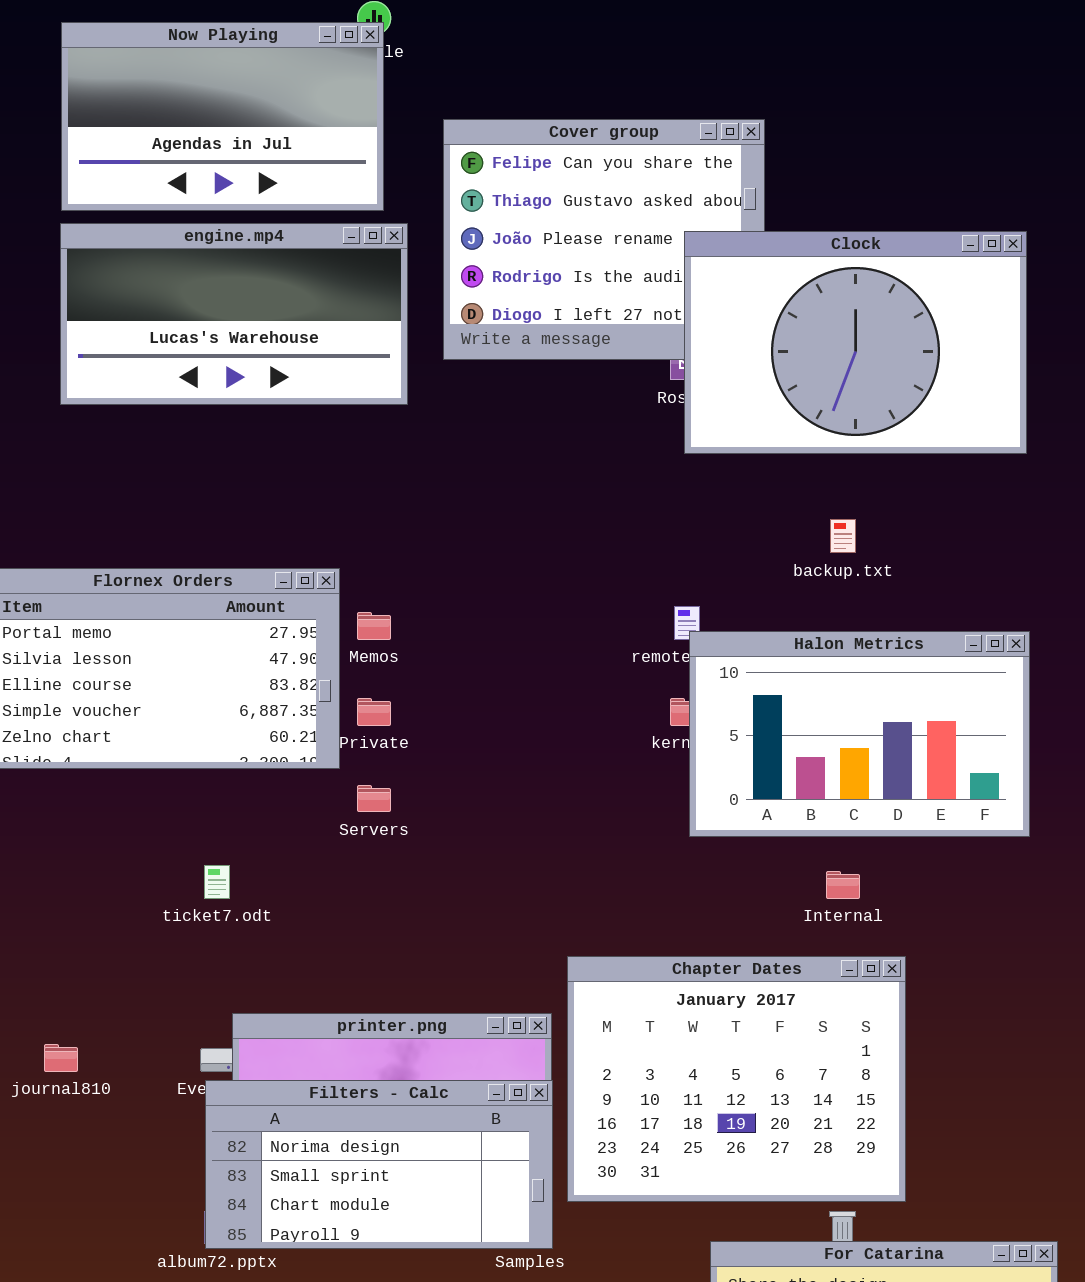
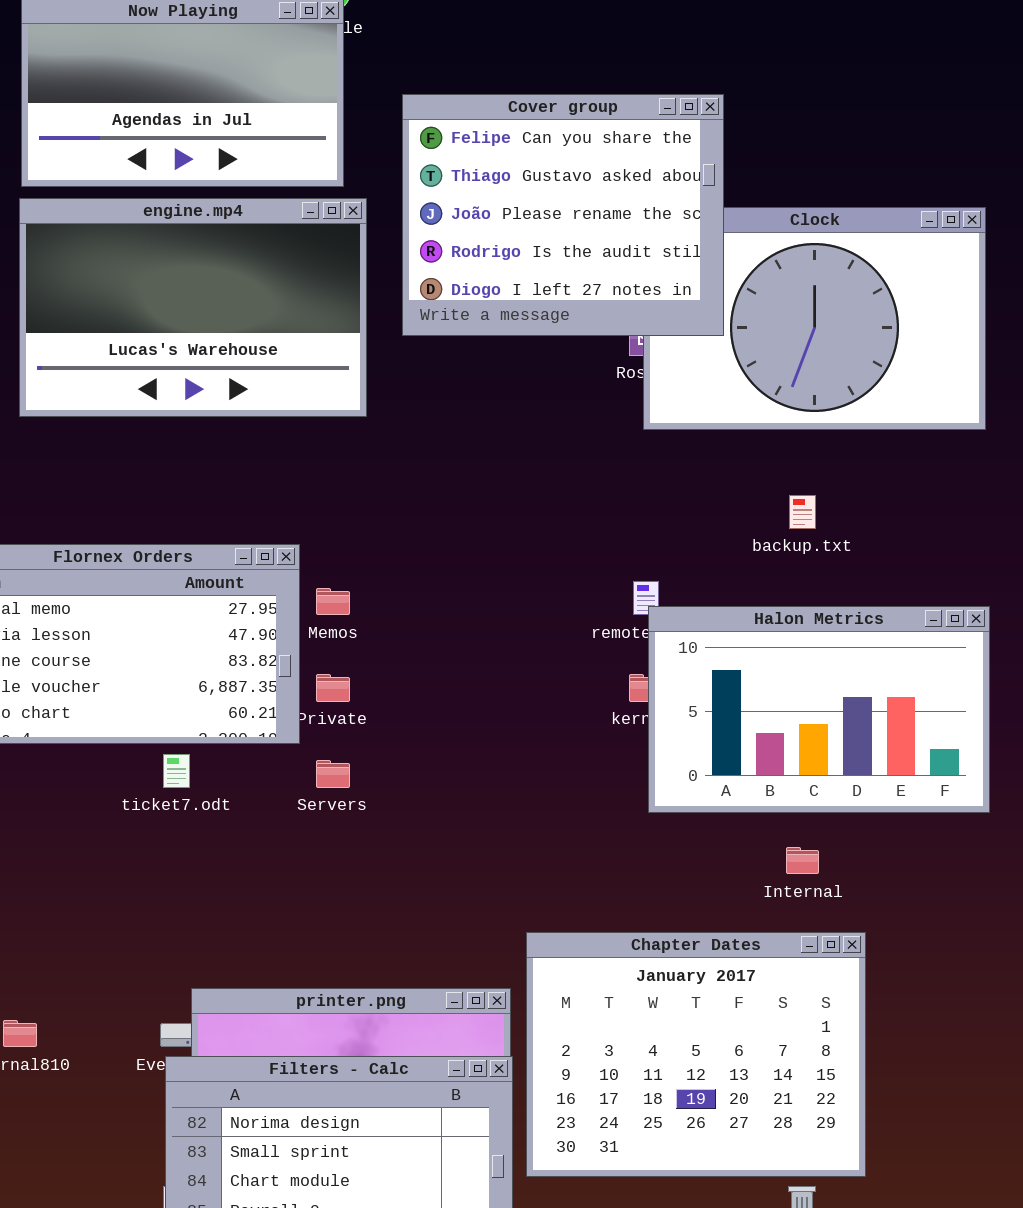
Cover group: [443,119,765,360] -> [402,94,724,336], raised
engine.mp4: [60,223,408,405] -> [19,198,367,417], resized
ticket7.odt: [204,865,230,899] -> [163,754,190,788], moved

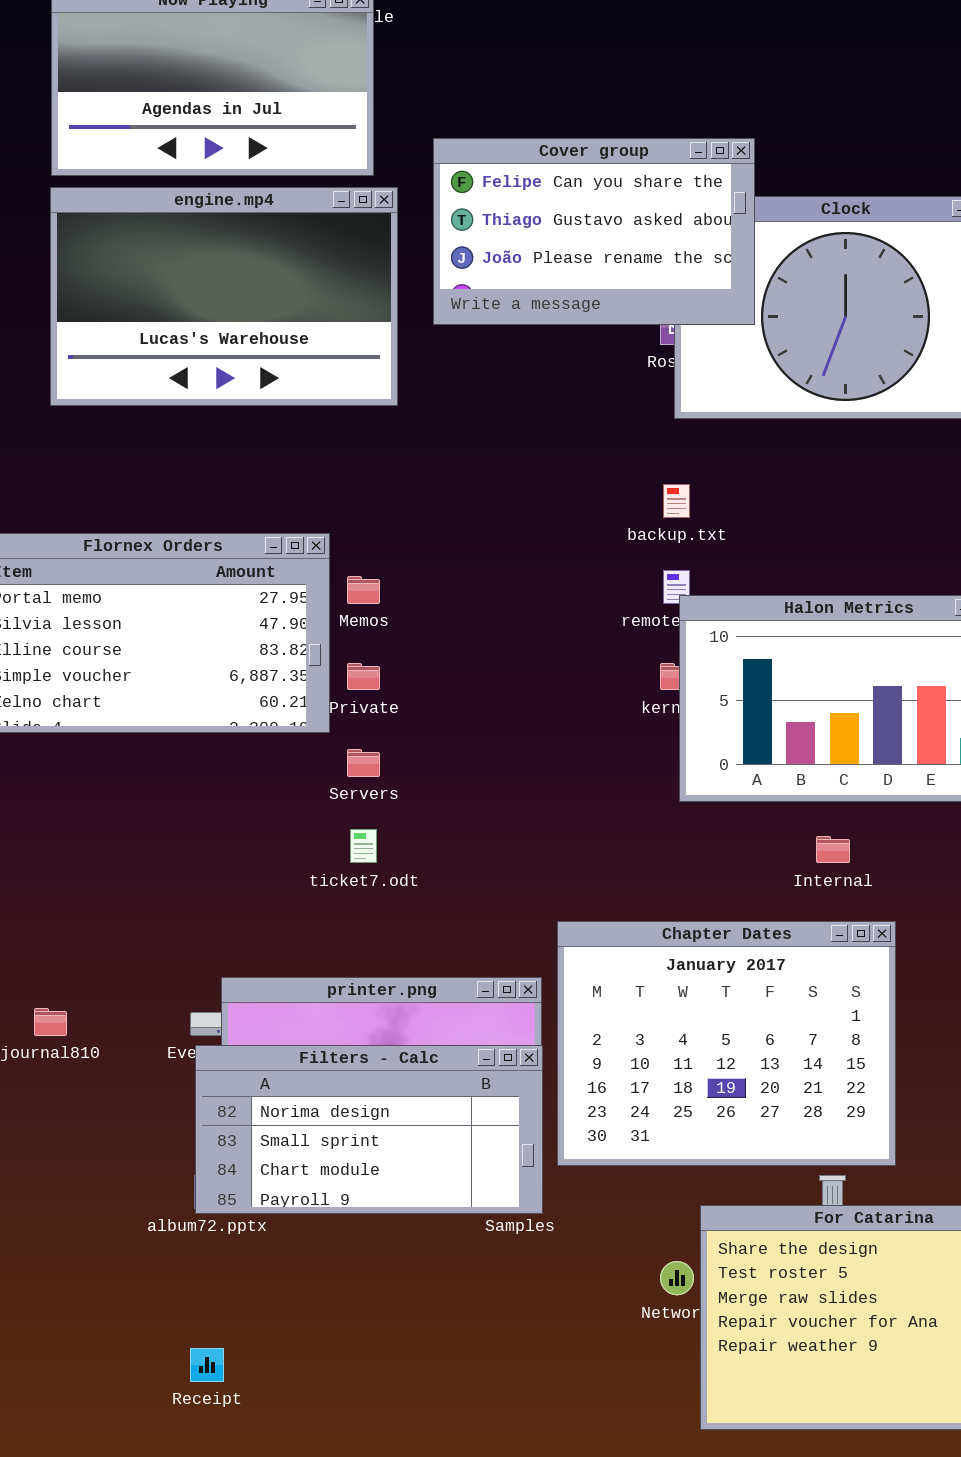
Cover group: [402,94,724,336] -> [433,138,755,325], resized
backup.txt: [789,495,816,529] -> [663,484,690,518], moved
ticket7.odt: [163,754,190,788] -> [350,829,377,863], moved

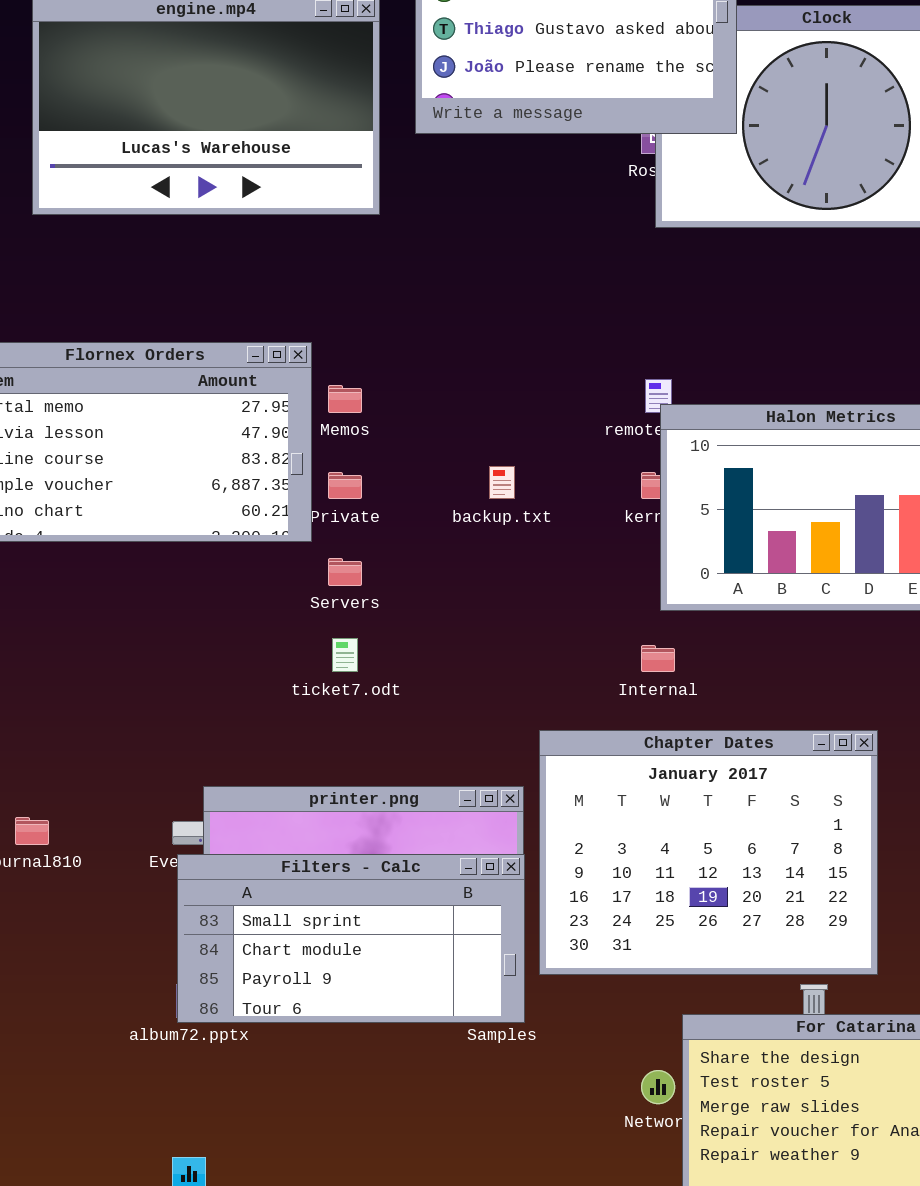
backup.txt: [663,484,690,518] -> [489,466,515,499], moved
Internal: [816,836,850,863] -> [641,645,675,672], moved
Filters - Calc: [195,1045,543,1214] -> [177,854,525,1023], scrolled down 1 row

